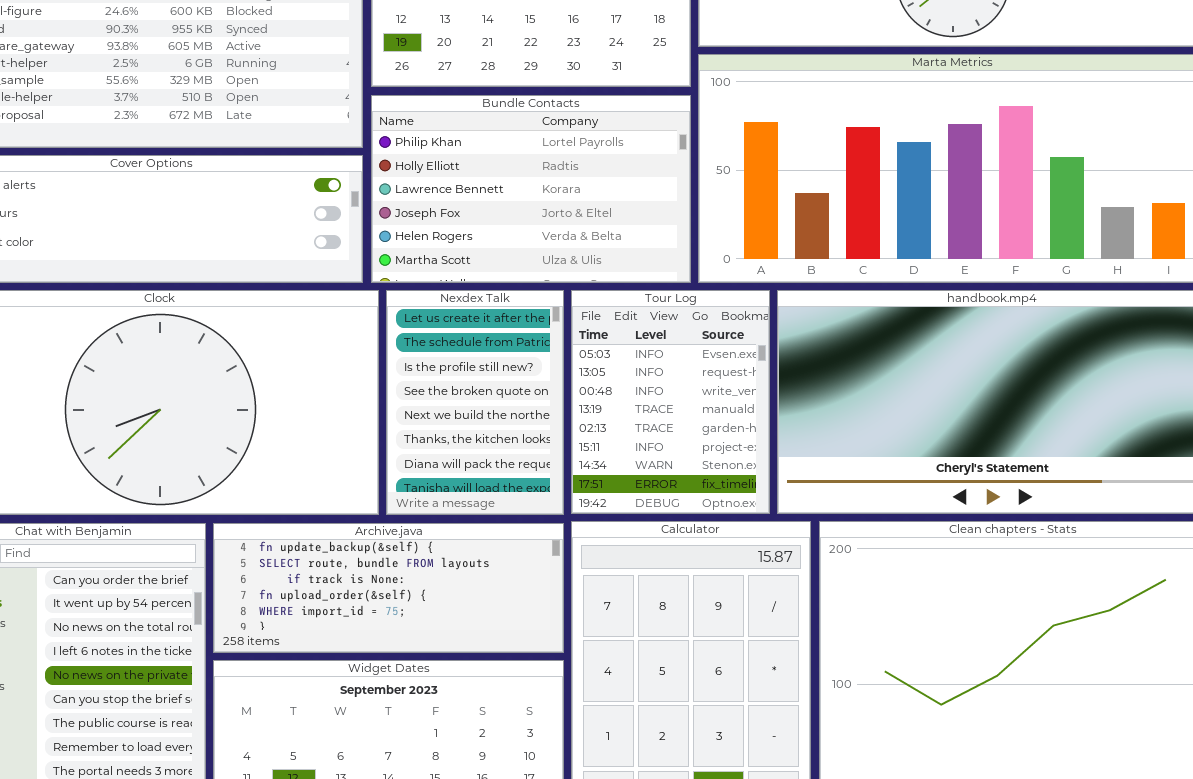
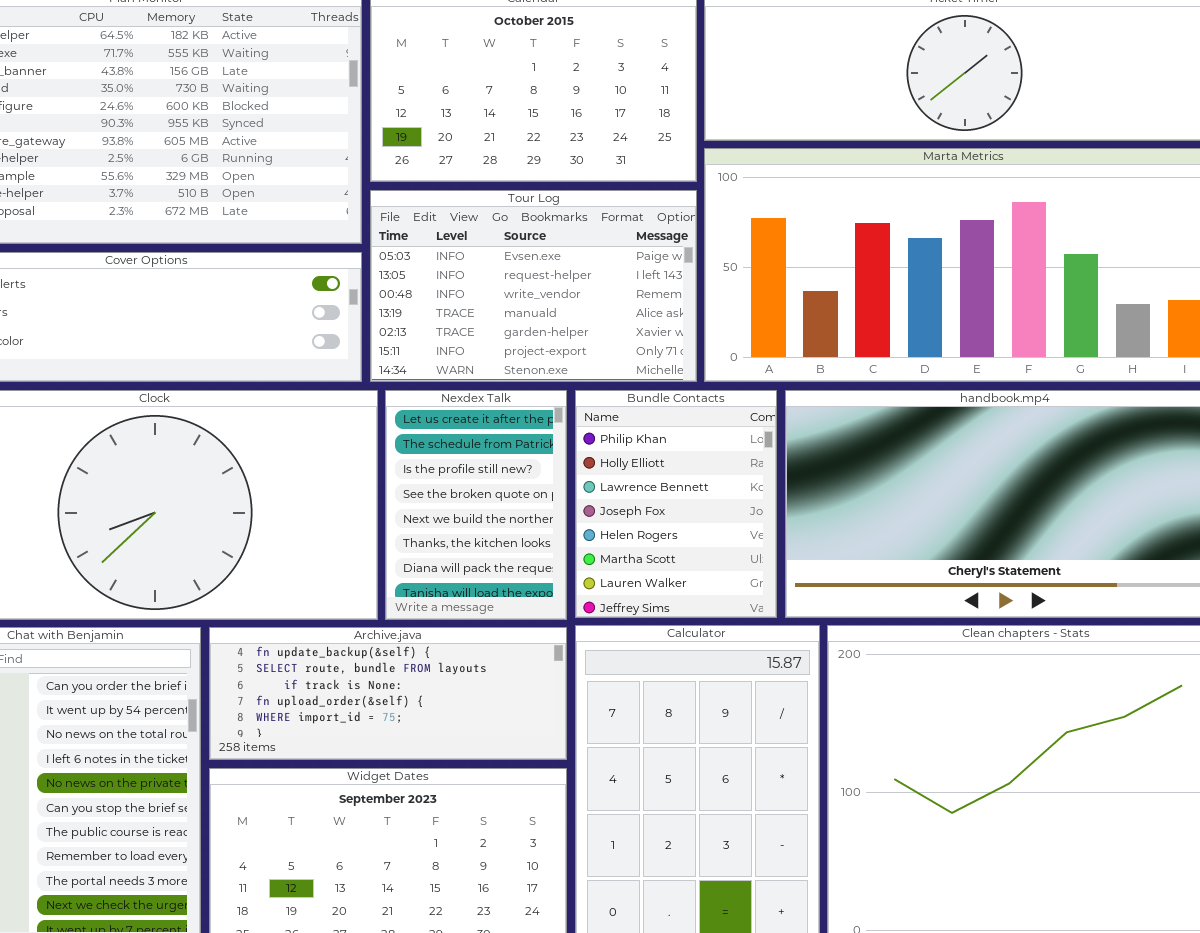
Bundle Contacts: [371,95,691,283] -> [575,390,777,618], moved, resized
Tour Log: [571,290,770,514] -> [370,190,697,382], moved, resized

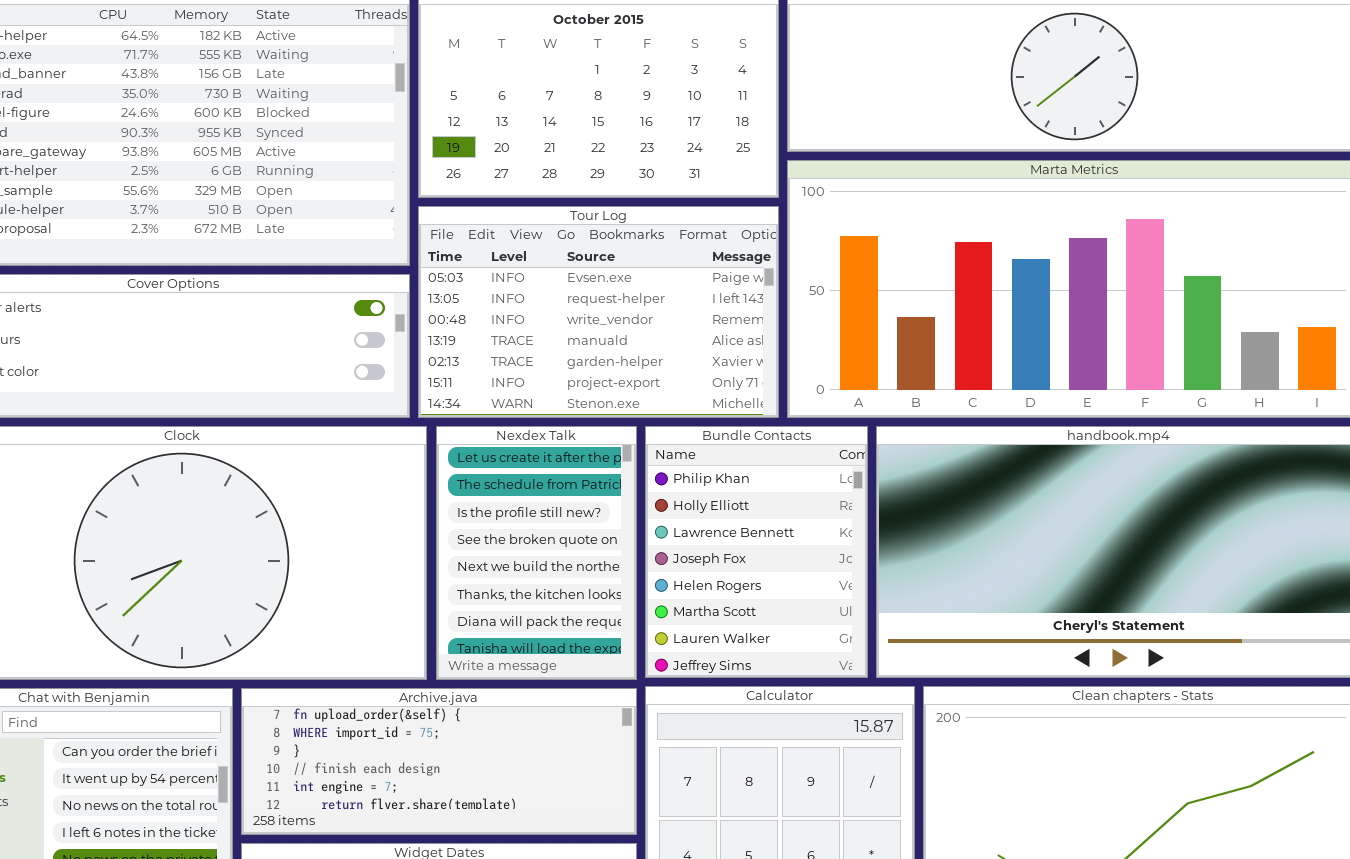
Archive.java: [209,627,567,760] -> [241,688,637,835], scrolled down 3 rows

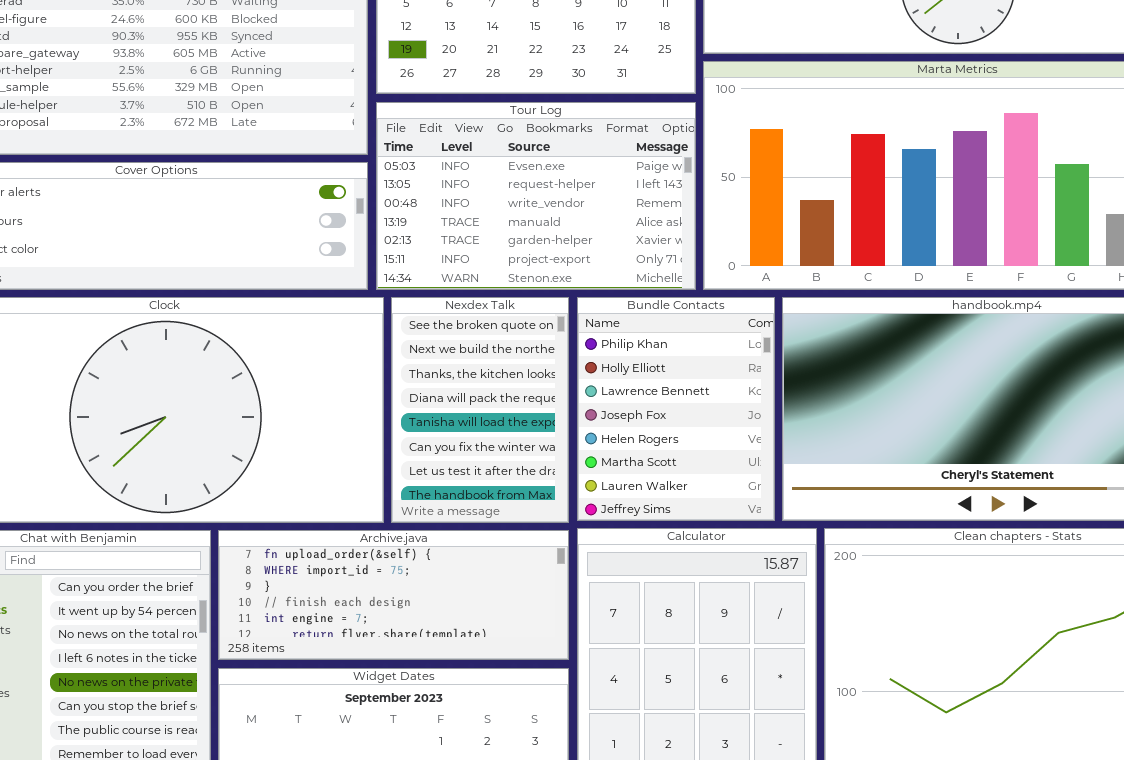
Nexdex Talk: [436,426,637,680] -> [391,297,569,523], scrolled down 3 rows

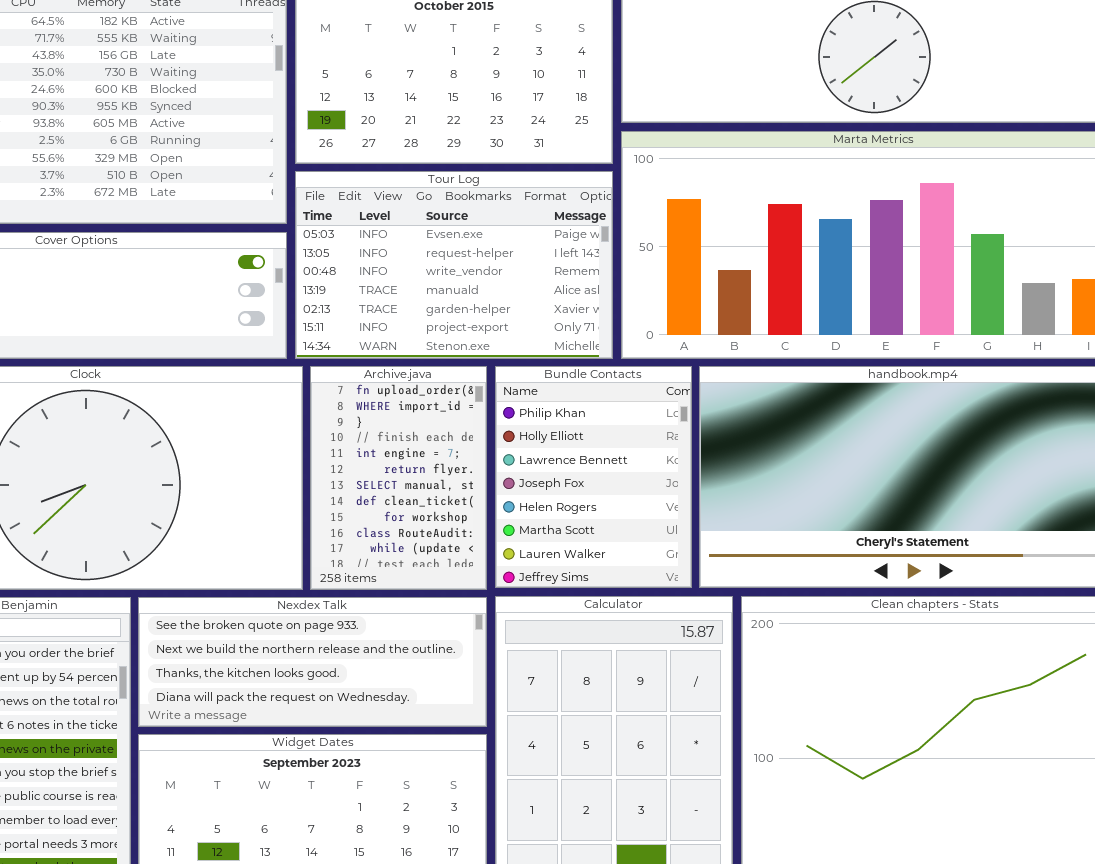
Nexdex Talk: [391,297,569,523] -> [138,597,487,727], moved, resized
Archive.java: [218,530,569,660] -> [310,366,487,590], moved, resized

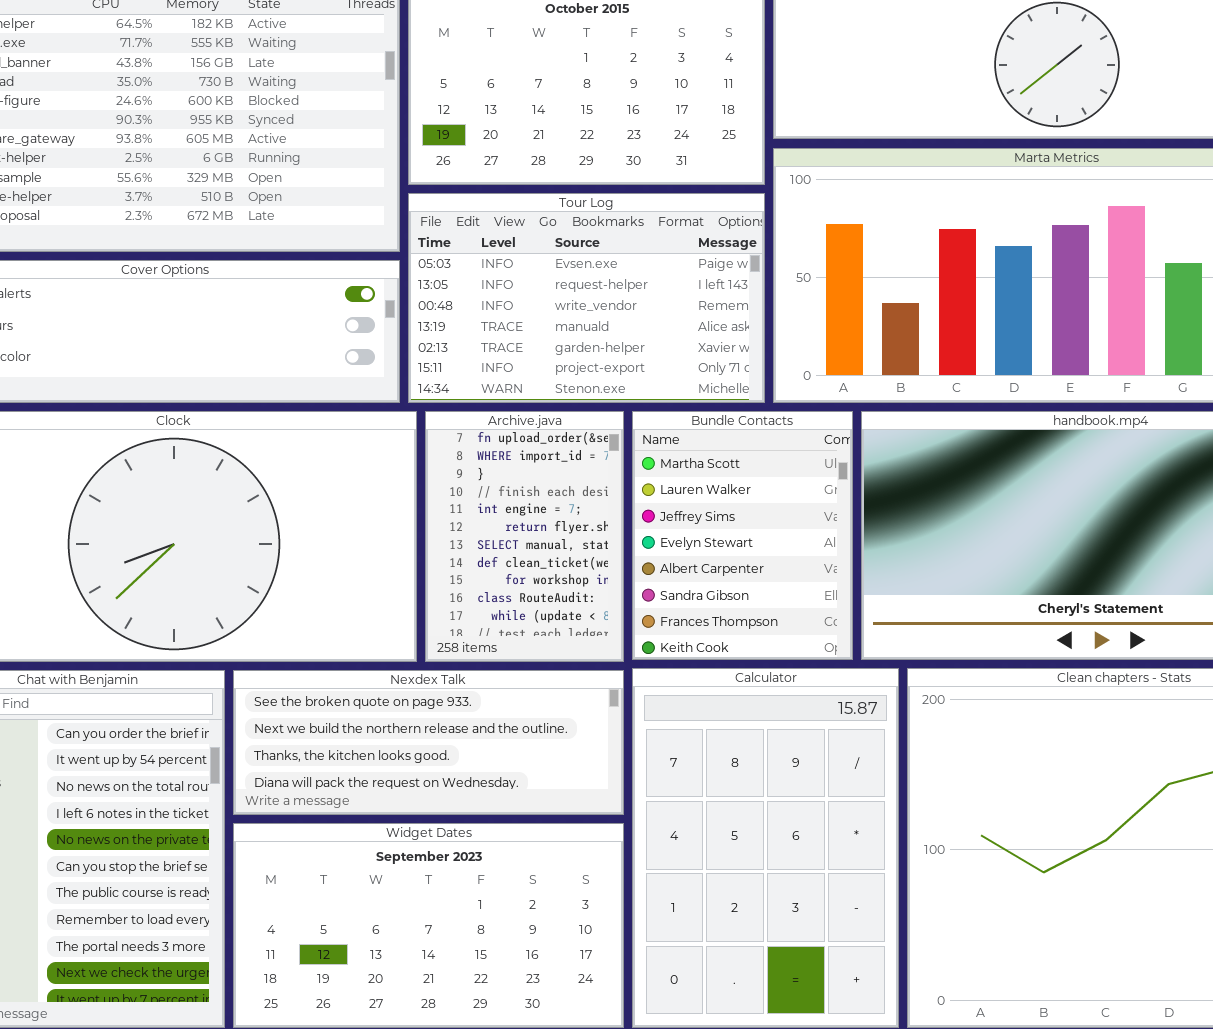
Bundle Contacts: [495,366,692,588] -> [632,411,853,660], scrolled down 5 rows

